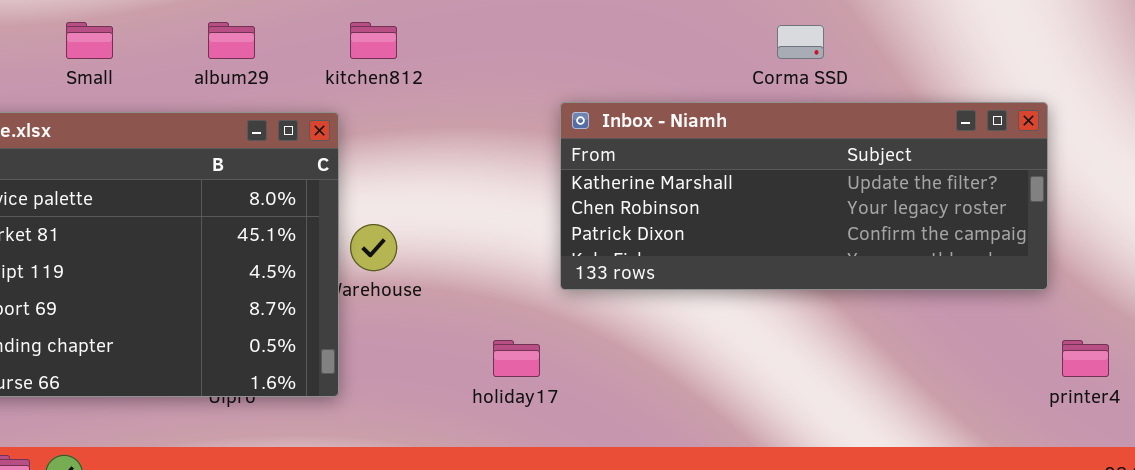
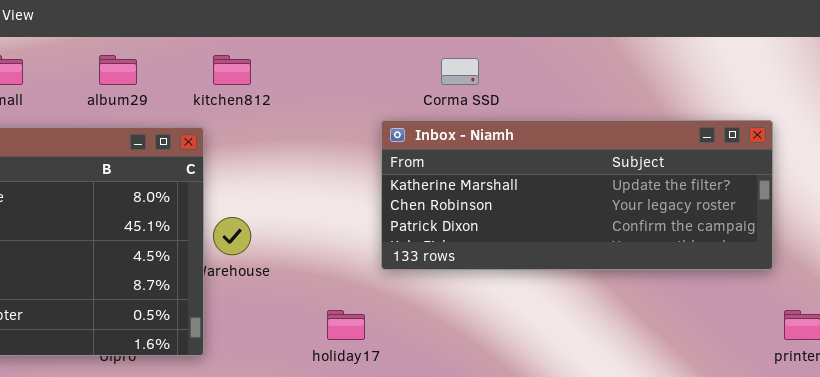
Corma SSD: [777,25,824,59] -> [441,58,479,85], moved

